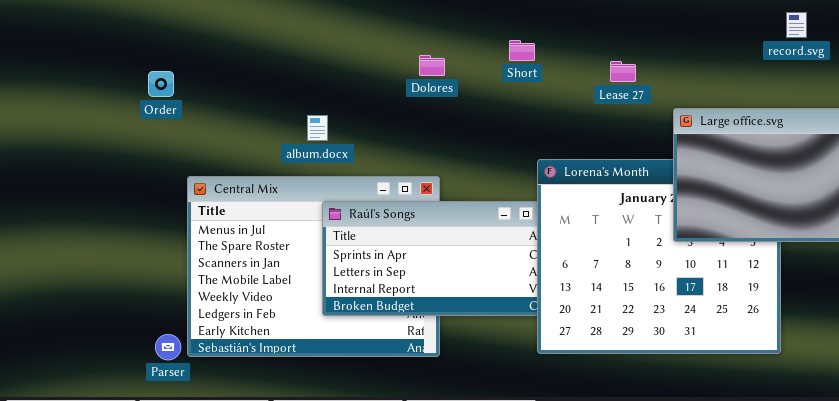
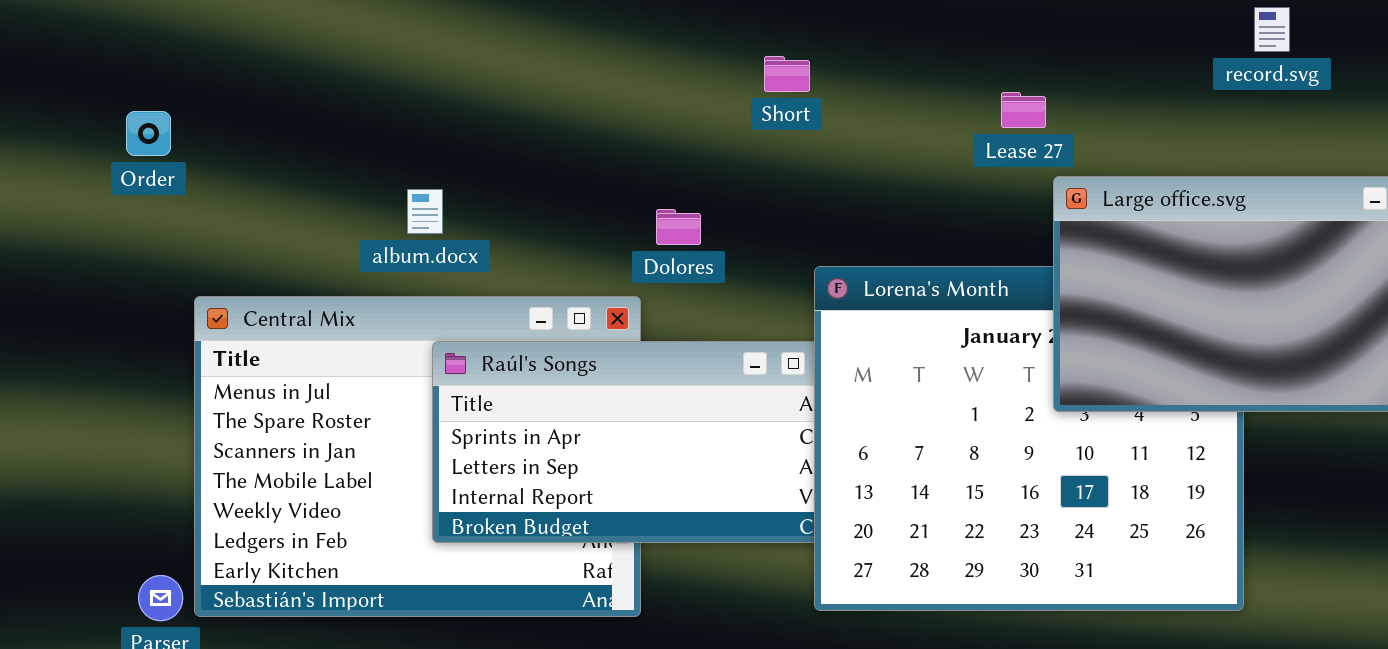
Dolores: [419,55,445,76] -> [656,209,701,245], moved
Lease 27: [610,61,636,82] -> [1001,92,1046,128], moved

